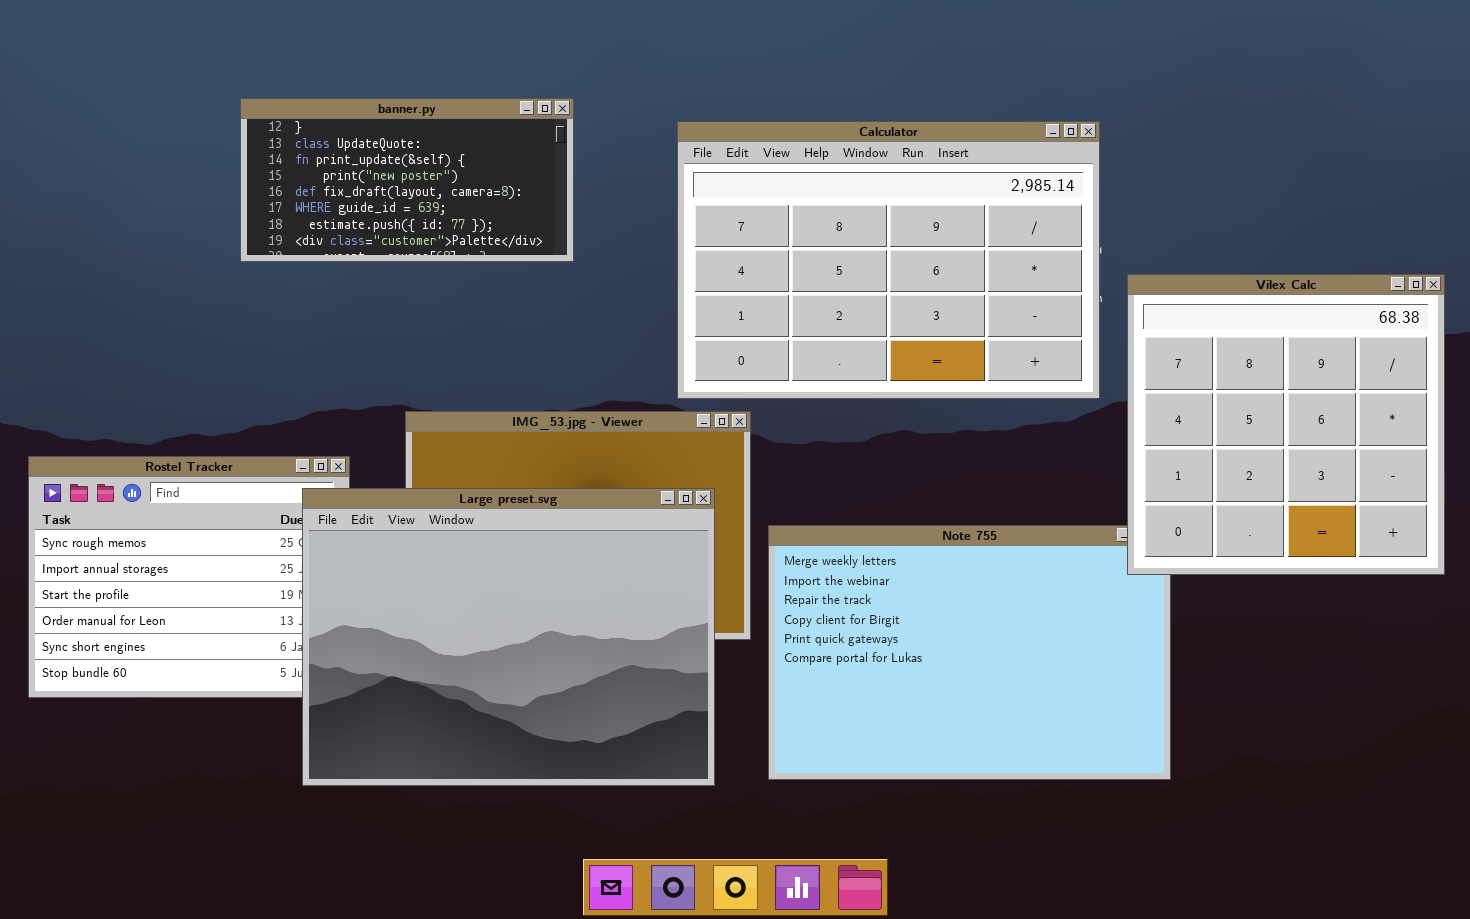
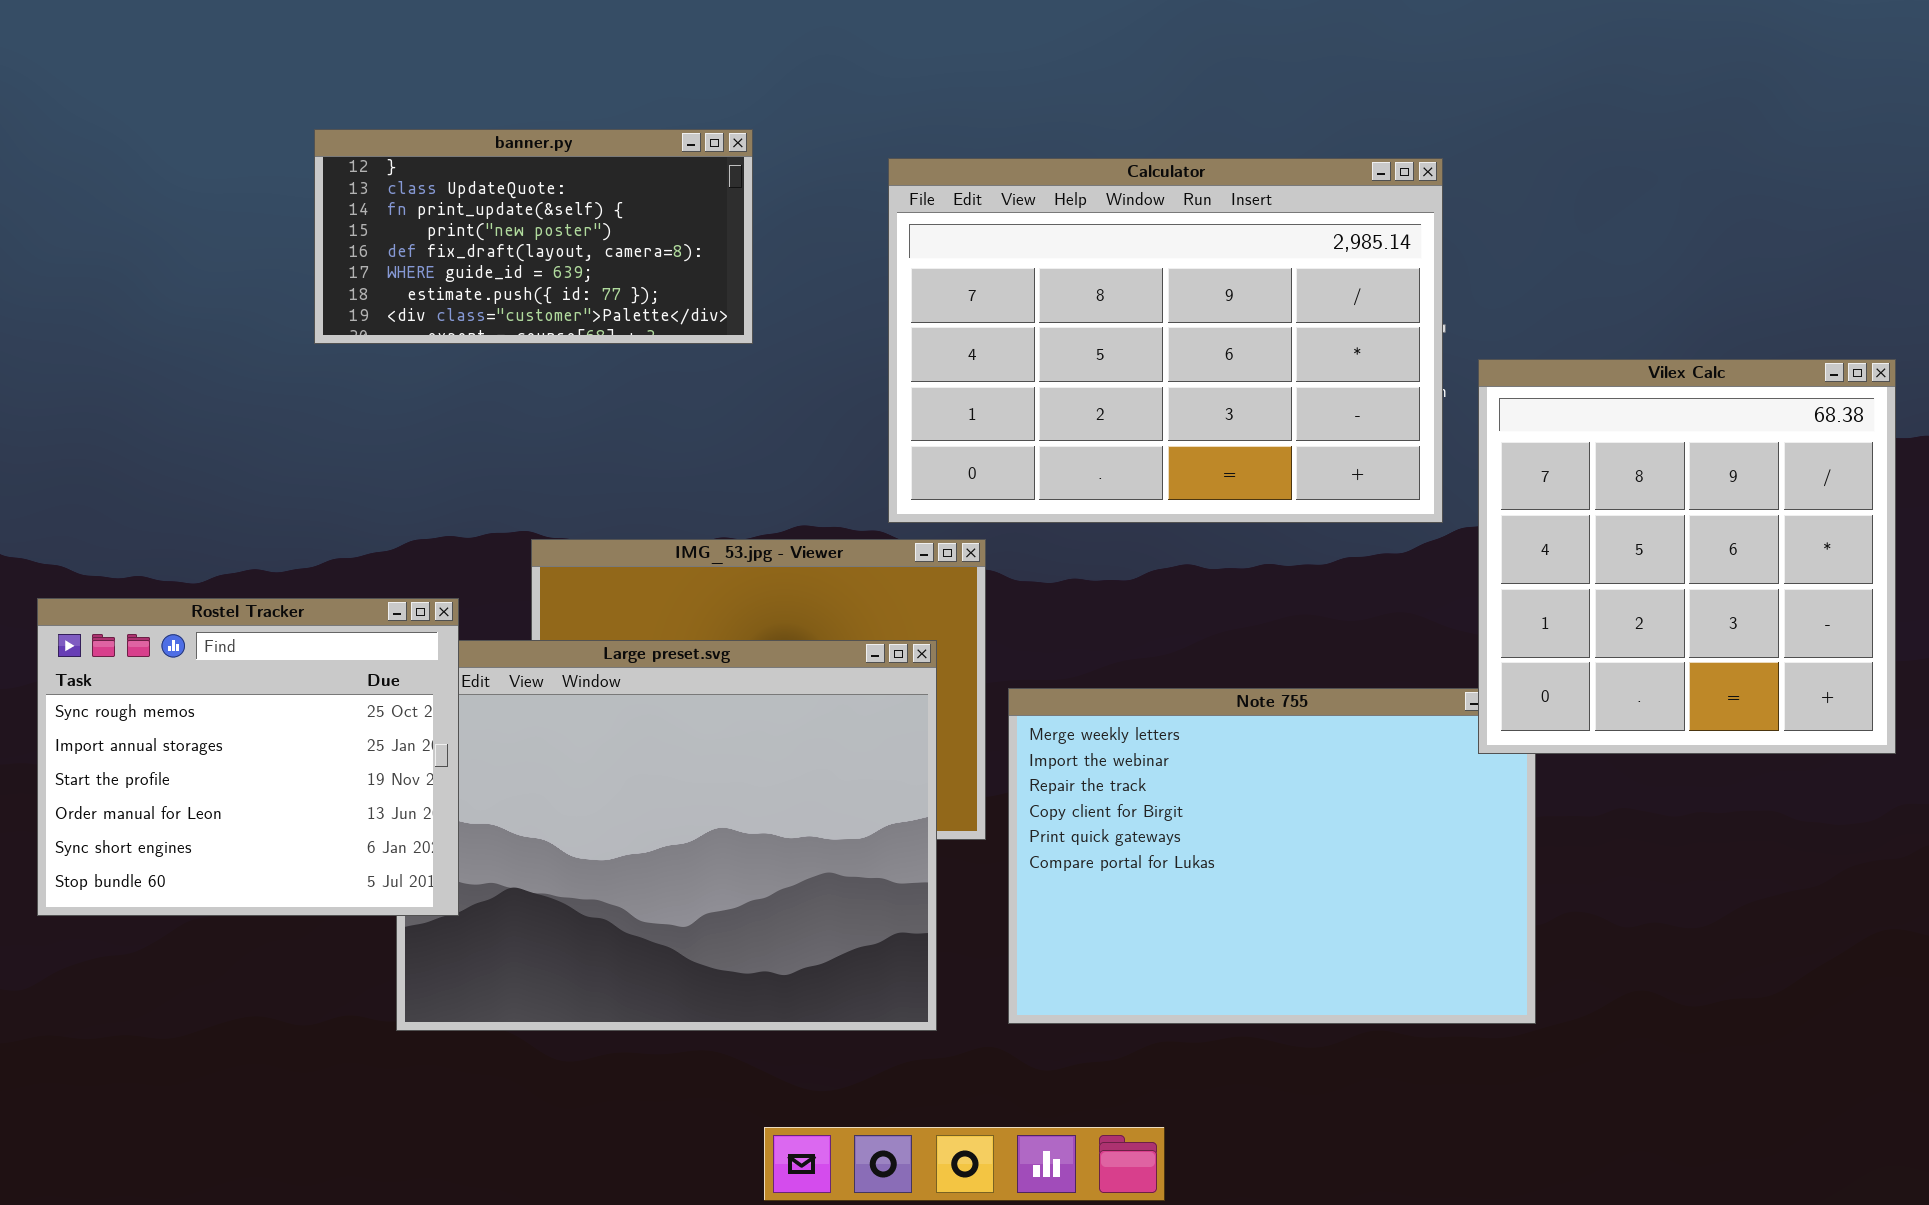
Rostel Tracker: [28,456,350,698] -> [37,598,459,916], raised

